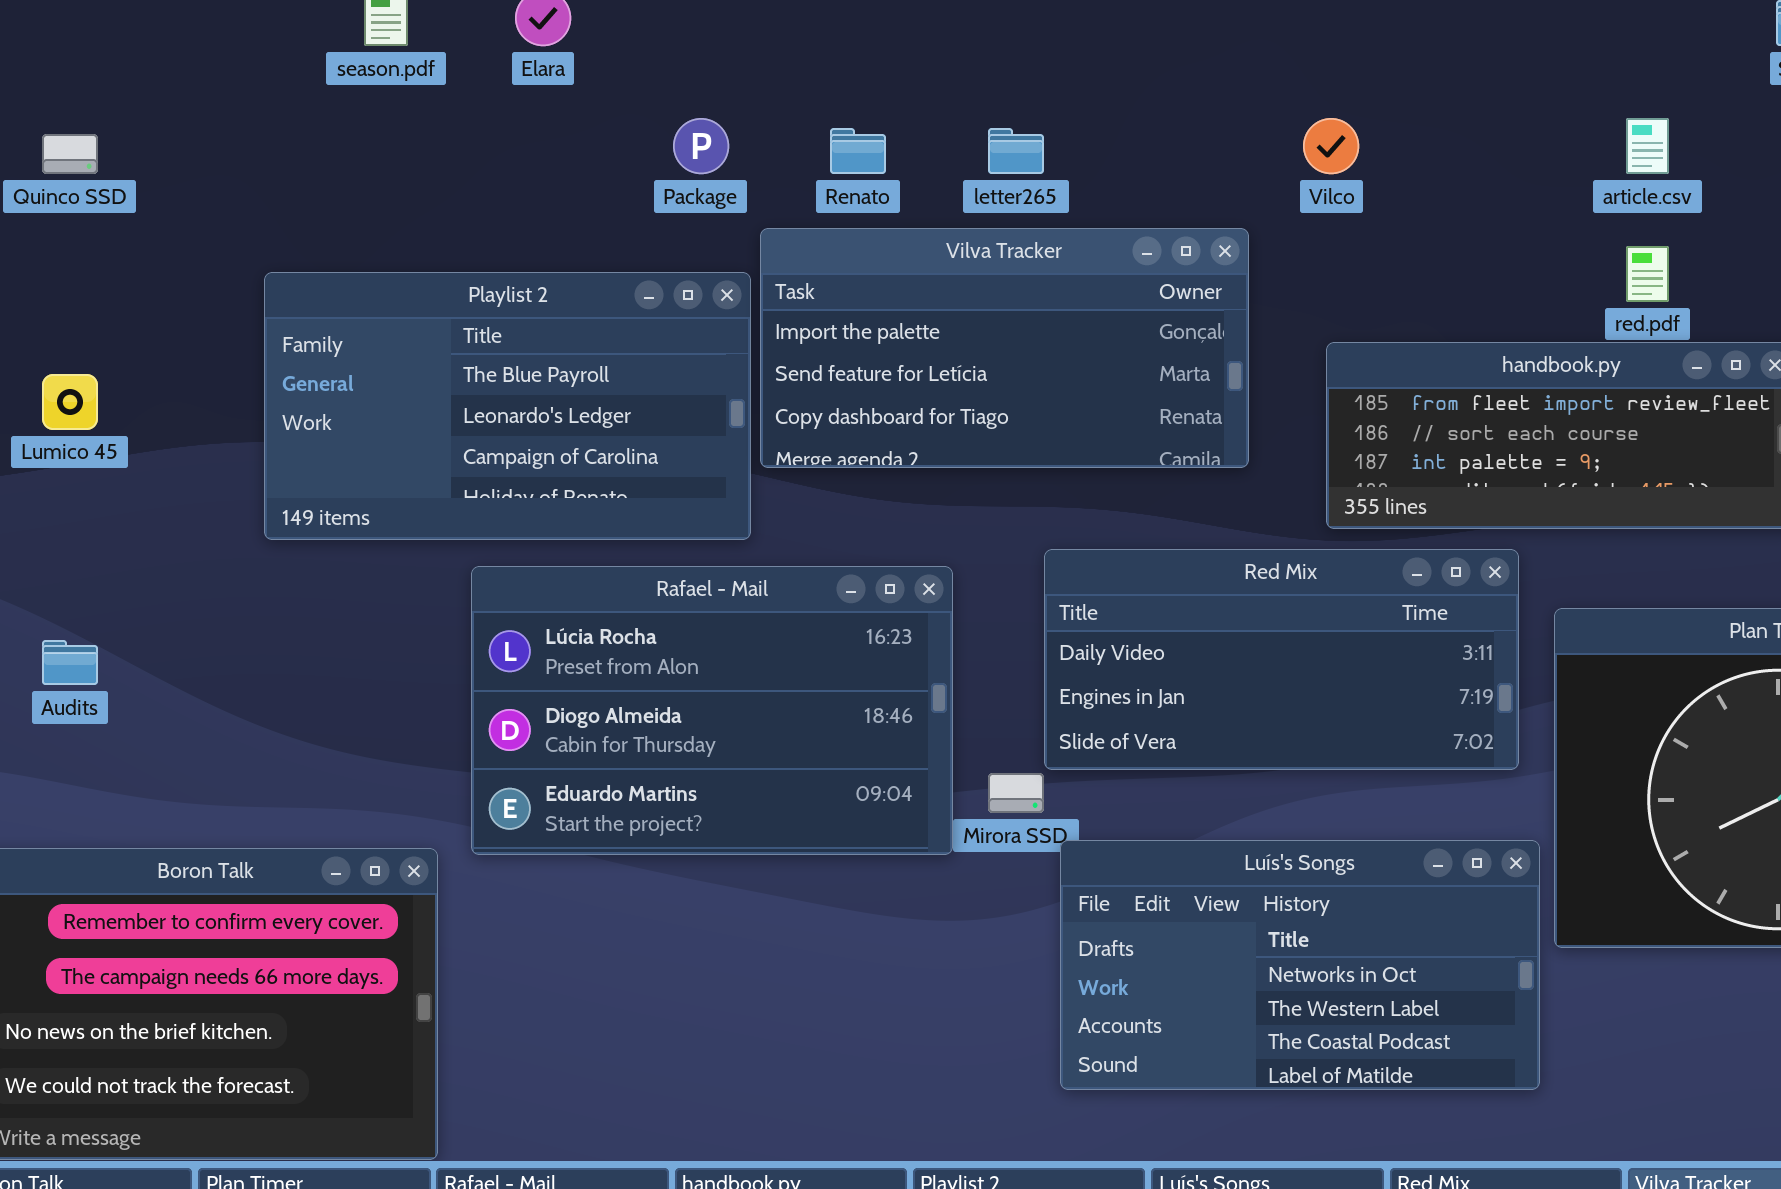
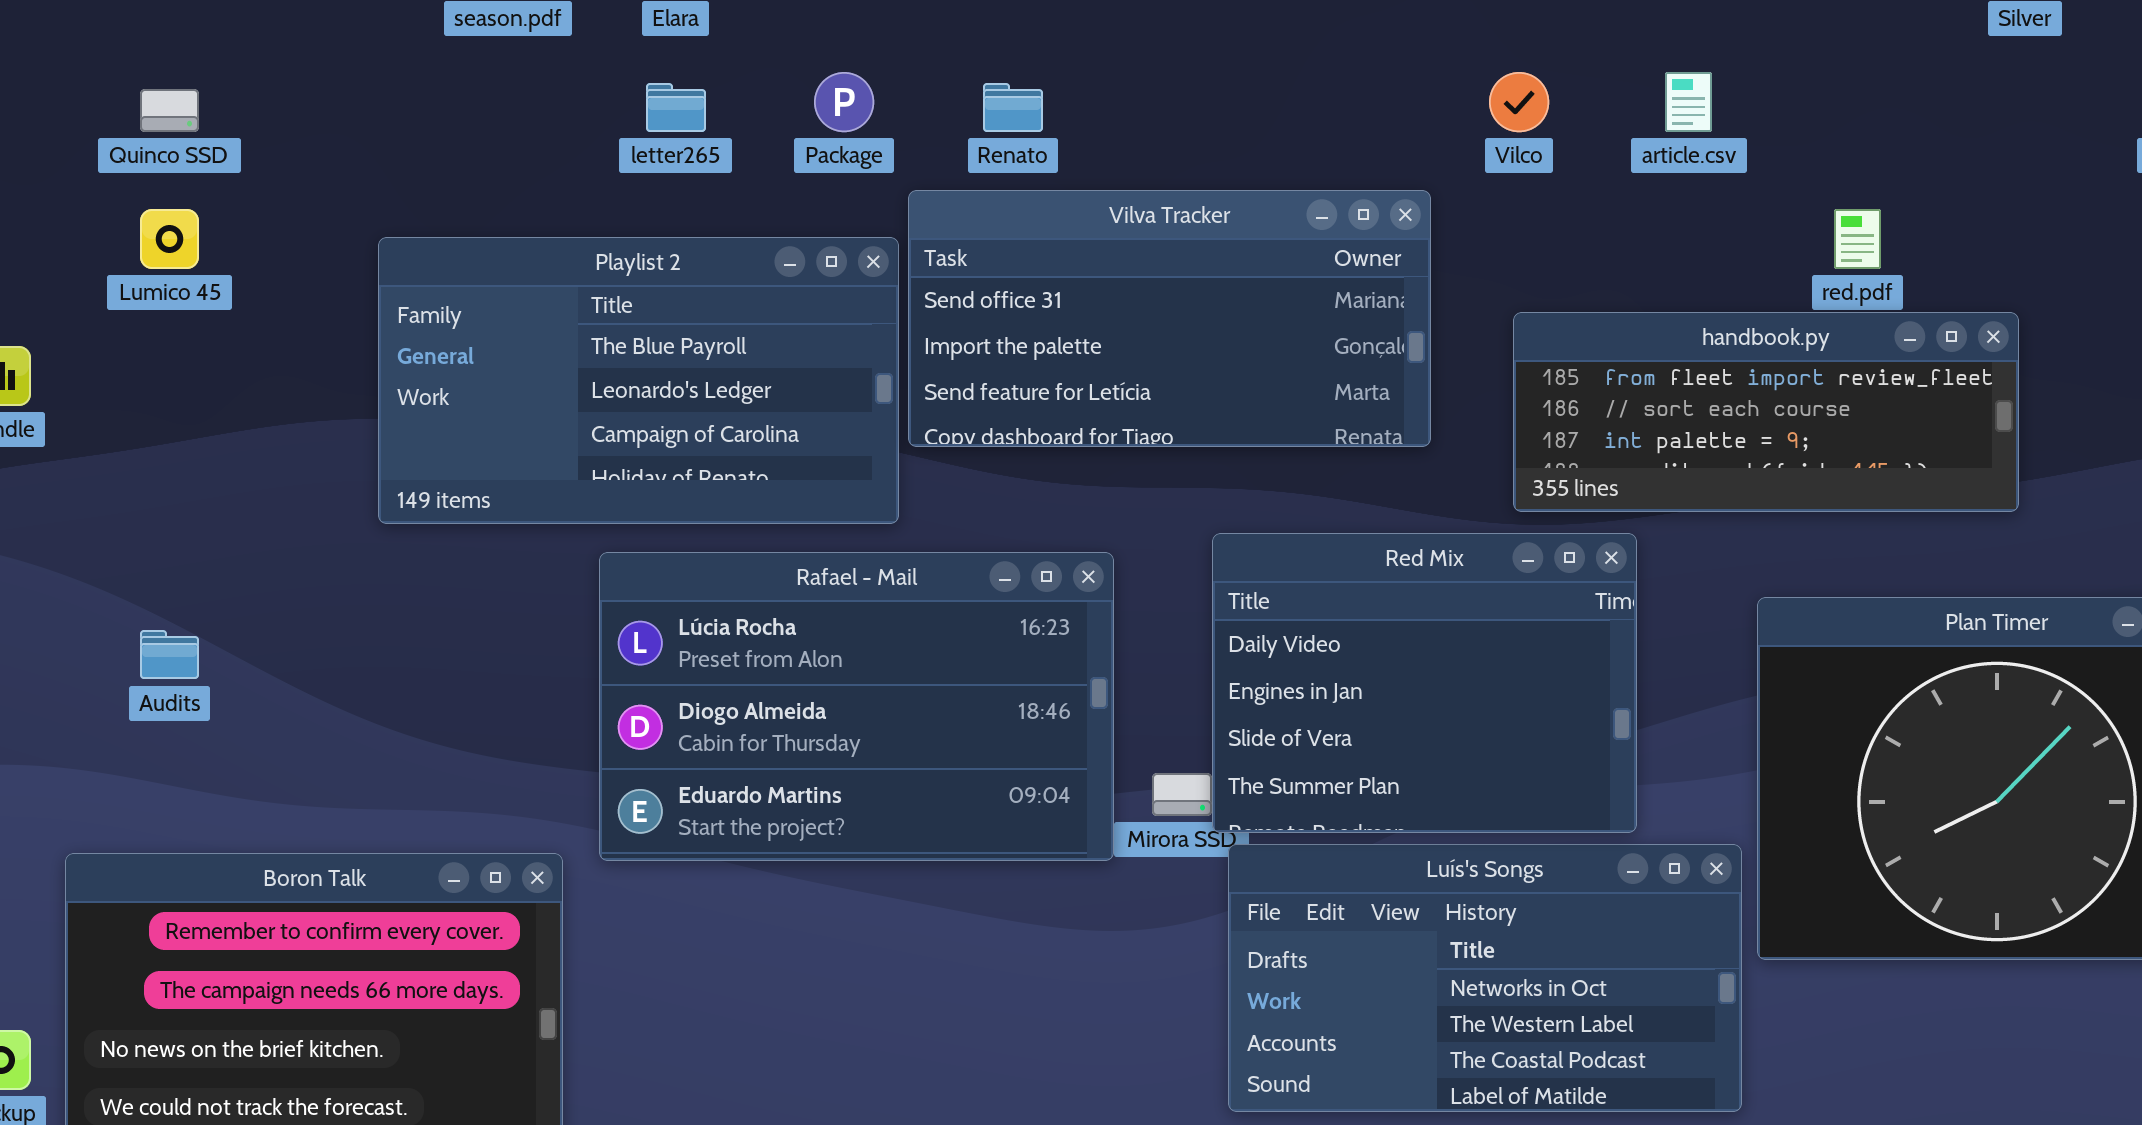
article.csv: [1626,118,1669,174] -> [1665,72,1712,132], moved
letter265: [988,128,1044,174] -> [646,83,706,132], moved
Vilva Tracker: [760,228,1249,468] -> [908,190,1431,447], scrolled up 1 row
Lumico 45: [42,374,98,430] -> [140,209,199,269], moved
Red Mix: [1044,549,1519,770] -> [1212,533,1637,833], resized

